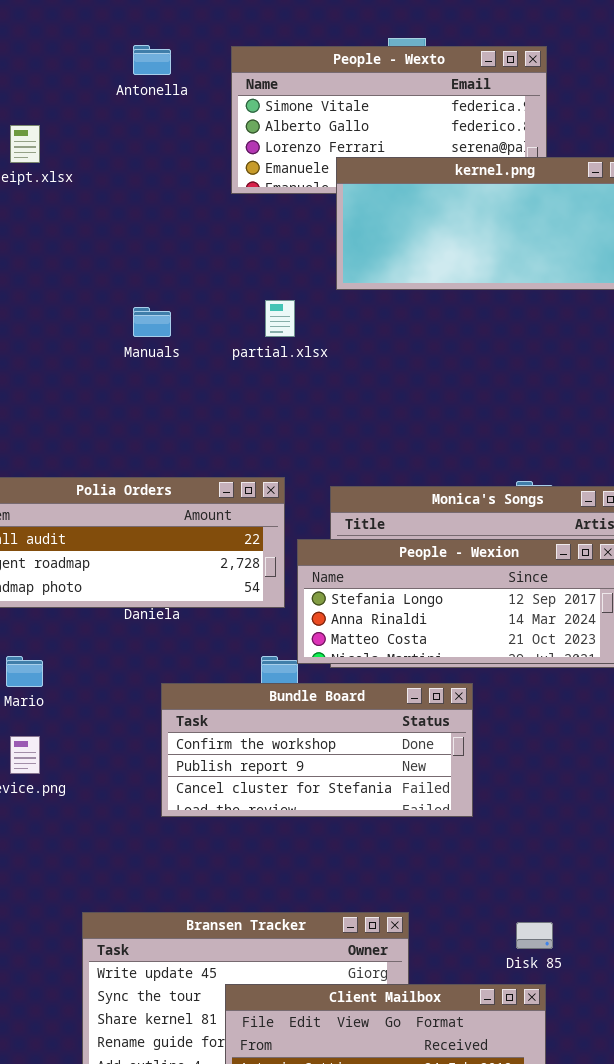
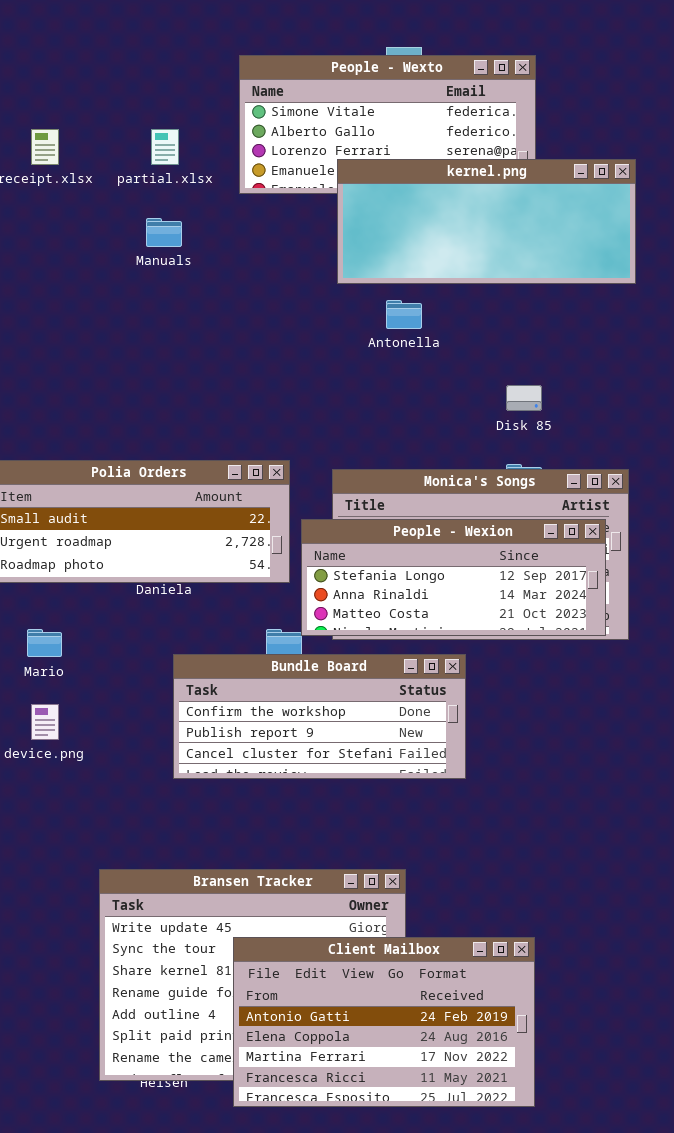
Antonella: [133,45,171,75] -> [386,300,422,329], moved
partial.xlsx: [265,300,295,337] -> [151,129,179,165], moved
Manuals: [133,307,171,337] -> [146,218,182,247], moved
Disk 85: [516,922,553,949] -> [506,385,542,411], moved

